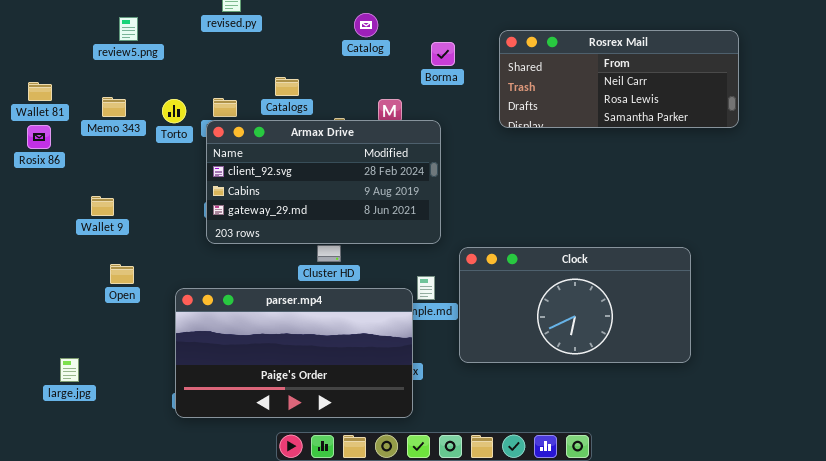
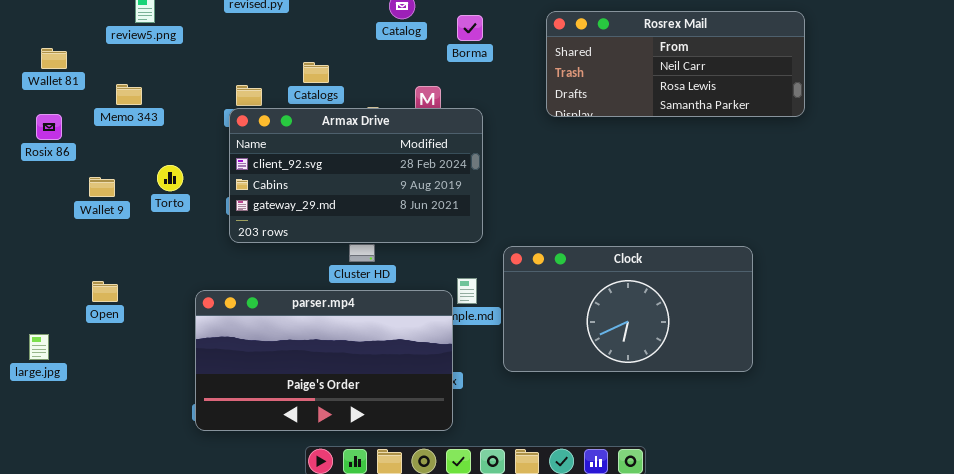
Borma: [431,42,455,66] -> [457,15,483,41], moved
Wallet 81: [28,82,52,101] -> [41,48,67,69], moved
Torto: [162,99,186,123] -> [157,165,183,191], moved
Wallet 9: [91,196,114,216] -> [89,177,115,197], moved
Open: [110,264,134,284] -> [92,281,118,302], moved
large.jpg: [60,358,79,382] -> [29,334,49,360], moved

